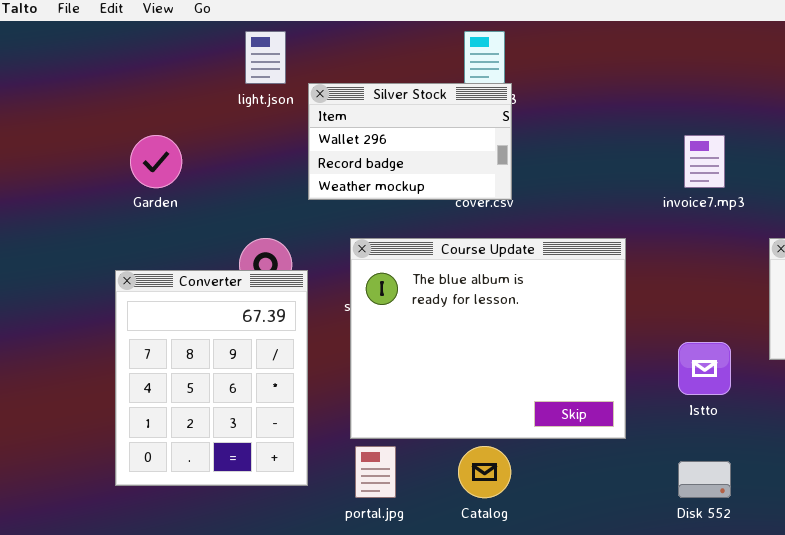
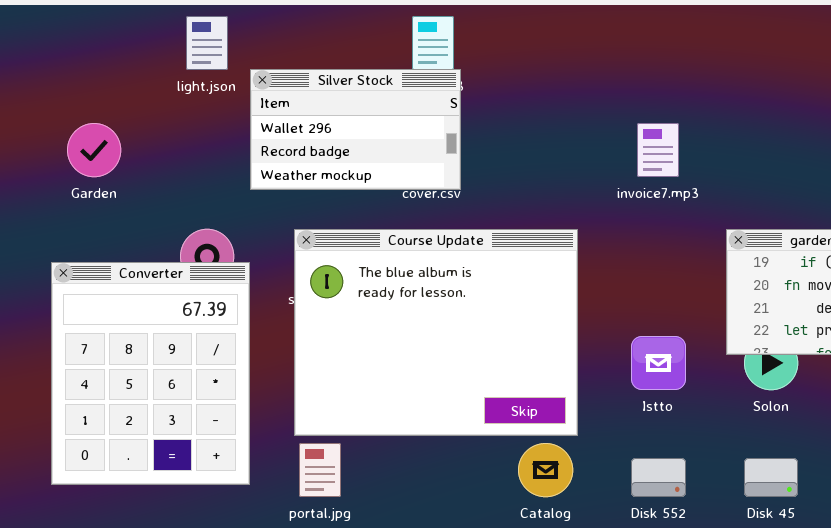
Catalog: [458,446,511,498] -> [518,443,573,497], moved

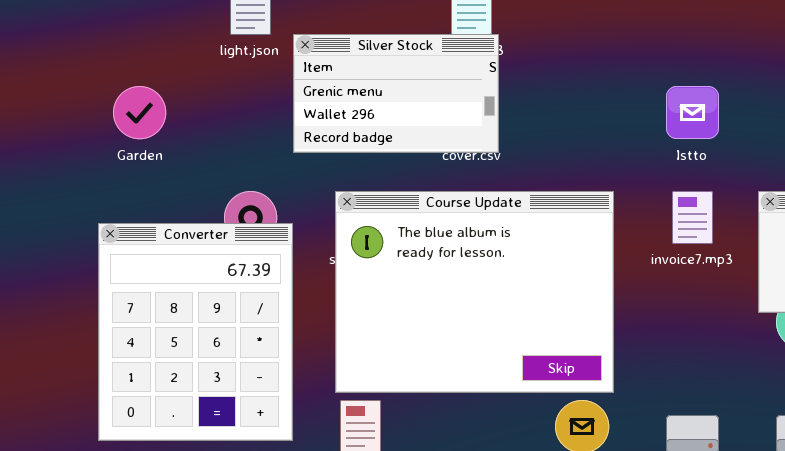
Silver Stock: [250,69,461,190] -> [293,34,499,153], scrolled up 1 row
invoice7.mp3: [637,123,679,177] -> [672,191,713,244], moved
Istto: [631,336,686,390] -> [666,86,719,139], moved

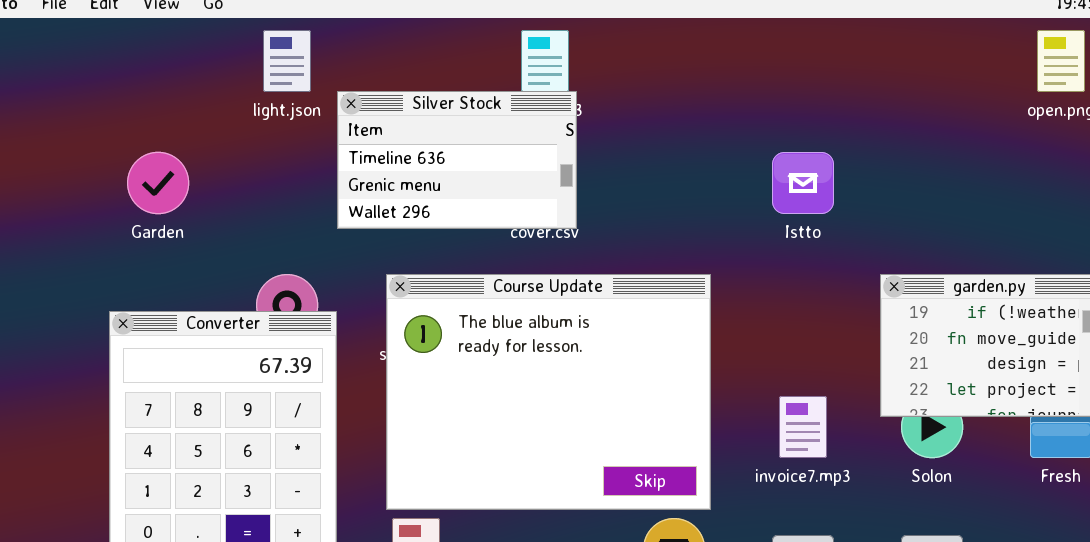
Silver Stock: [293,34,499,153] -> [337,91,577,229], scrolled up 1 row
invoice7.mp3: [672,191,713,244] -> [779,396,827,458], moved

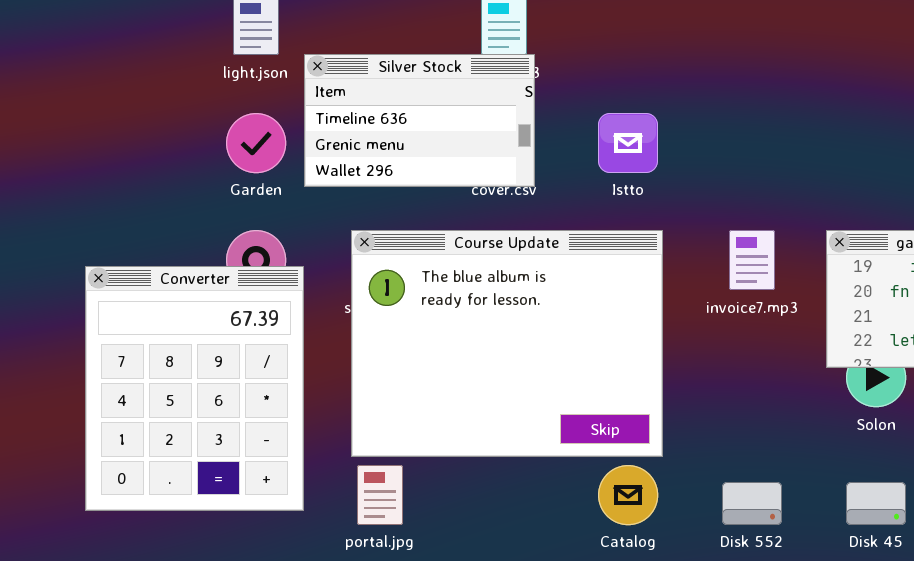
Garden: [127,152,189,214] -> [226,113,286,173], moved
Istto: [772,152,834,214] -> [598,113,658,173], moved
invoice7.mp3: [779,396,827,458] -> [729,230,775,290], moved

